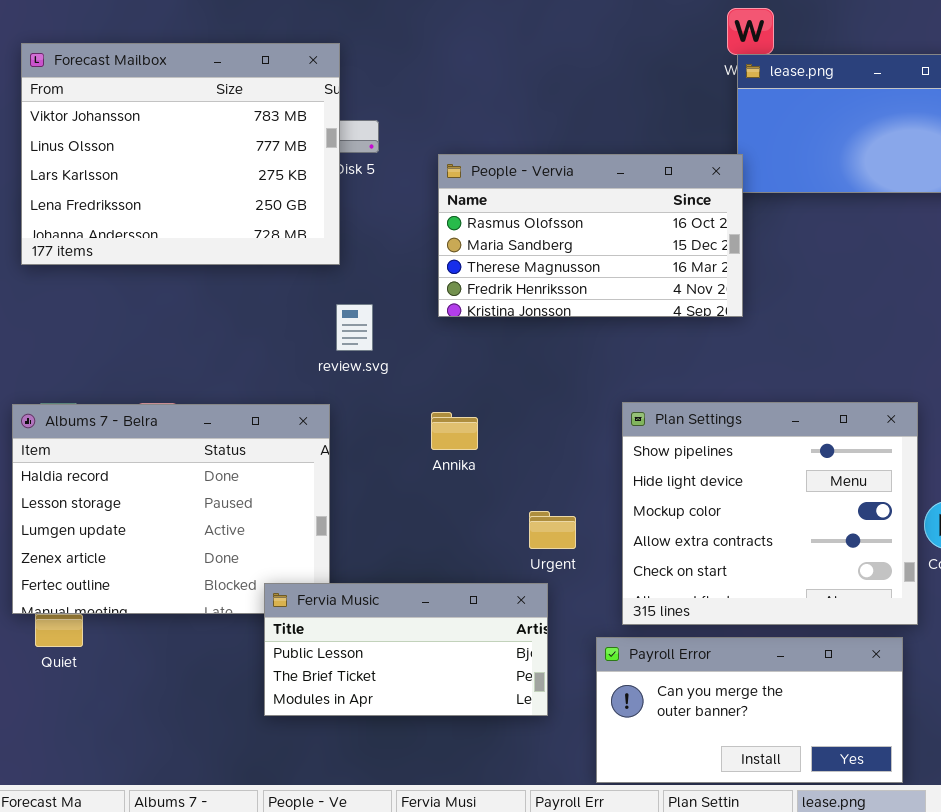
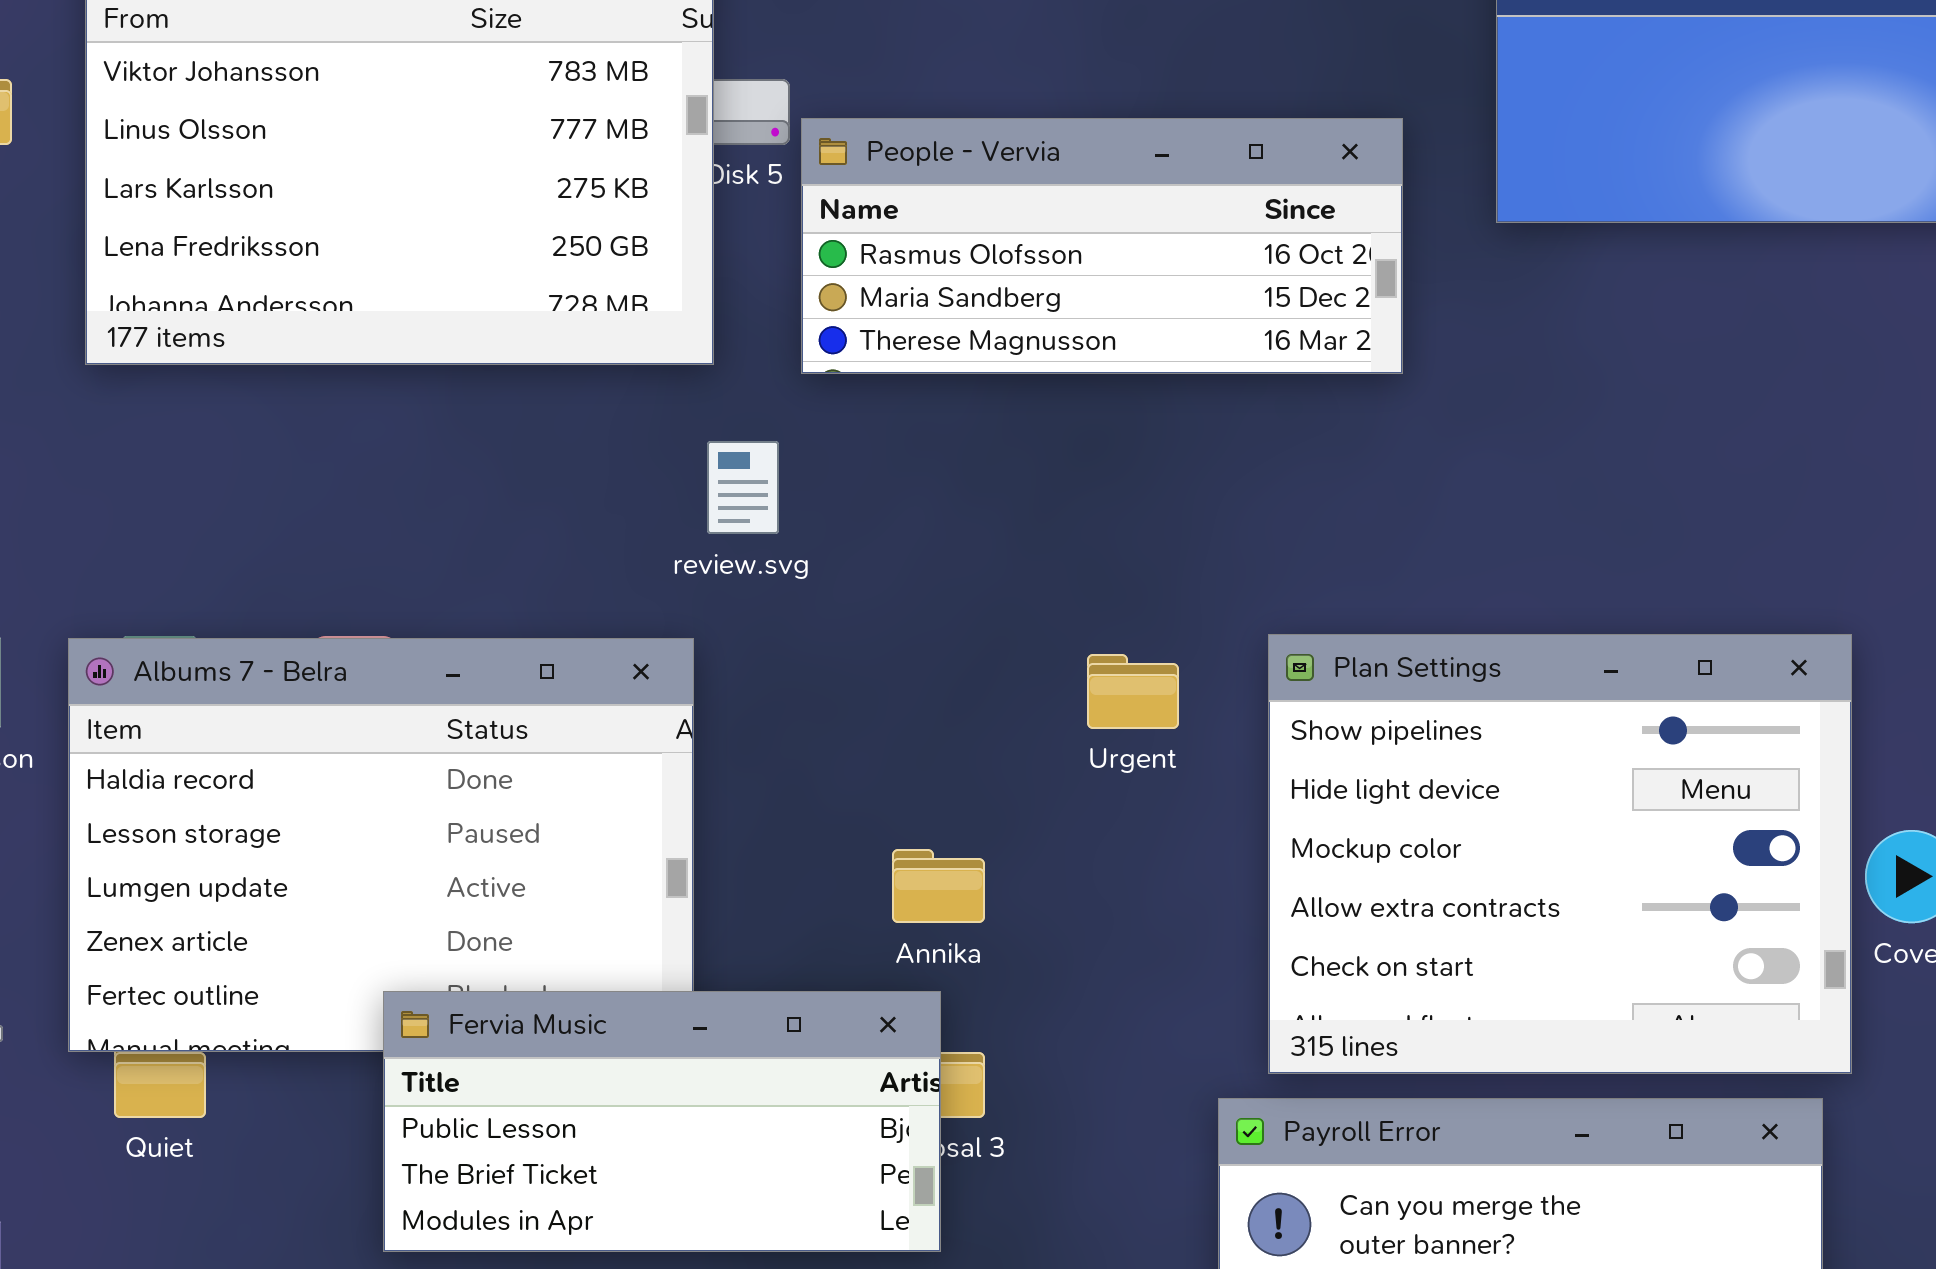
People - Vervia: [438,154,743,317] -> [801,118,1403,374], moved, resized
Annika: [431,412,478,450] -> [892,849,985,923], moved
Urgent: [529,511,576,549] -> [1087,654,1179,729], moved
Fervia Music: [264,583,548,716] -> [383,991,941,1252], moved

